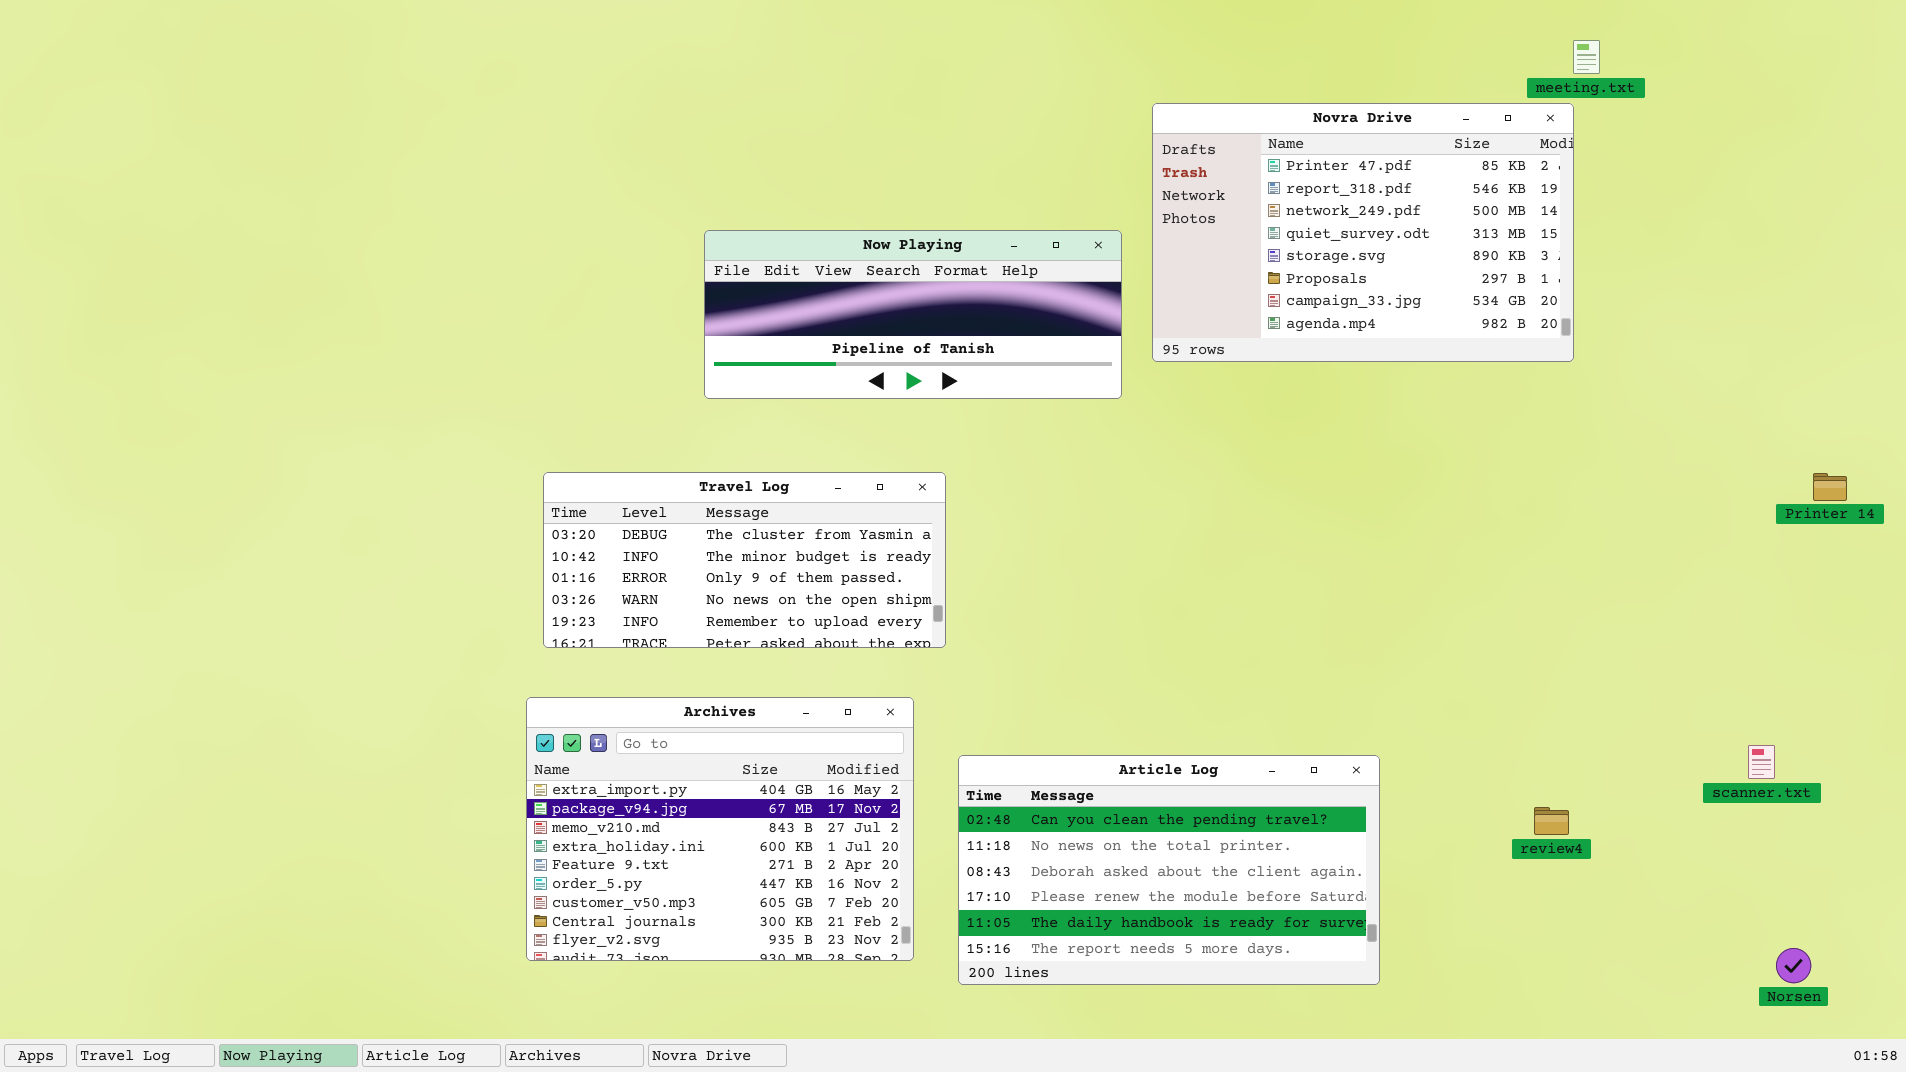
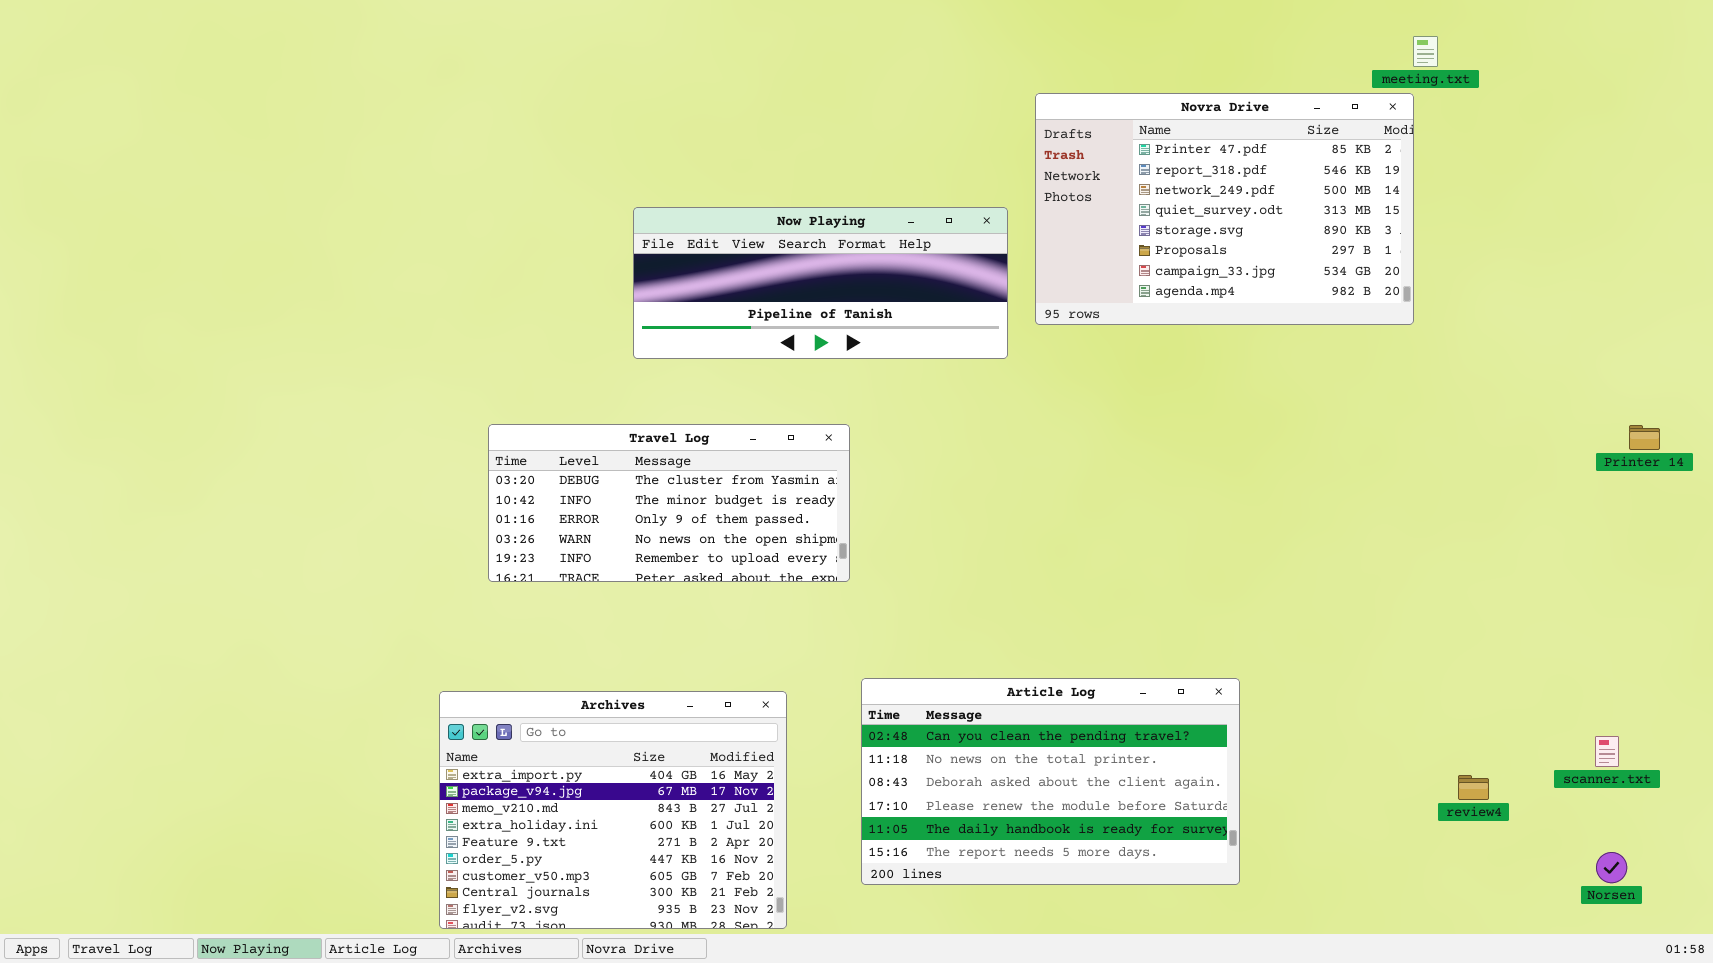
Archives: [526,697,914,961] -> [439,691,787,929], moved
scanner.txt: [1748,745,1775,779] -> [1595,736,1619,767], moved
review4: [1534,807,1569,835] -> [1458,775,1489,800], moved

